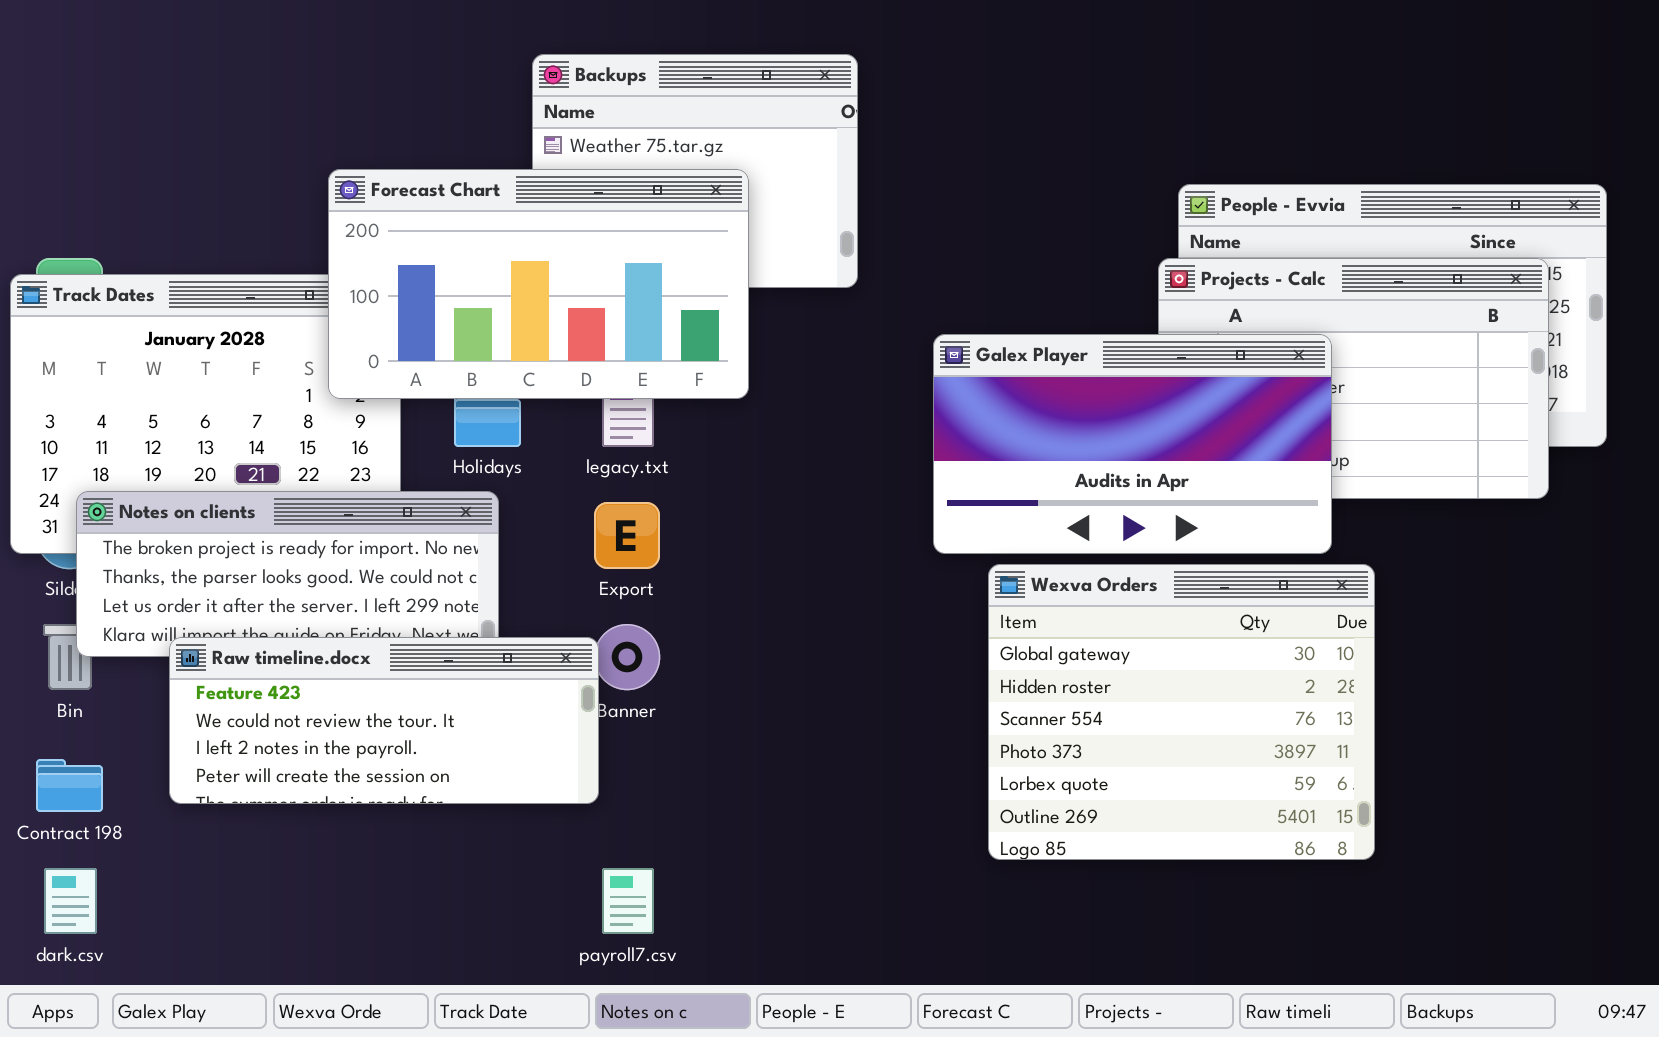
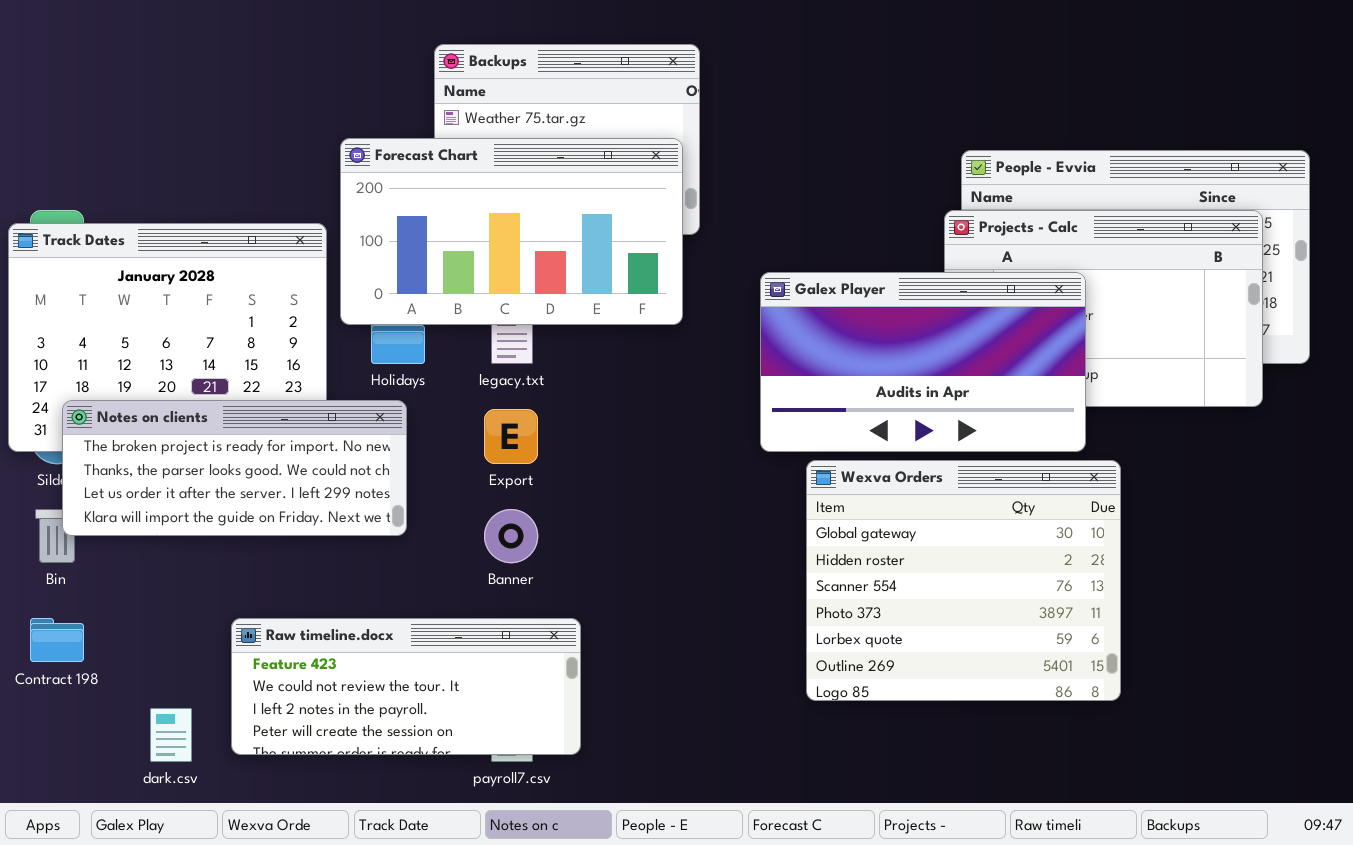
Forecast Chart: [328,169,749,399] -> [340,138,683,325], moved
Raw timeline.docx: [169,637,599,804] -> [231,618,581,755], moved
dark.csv: [44,868,97,934] -> [150,708,192,762], moved

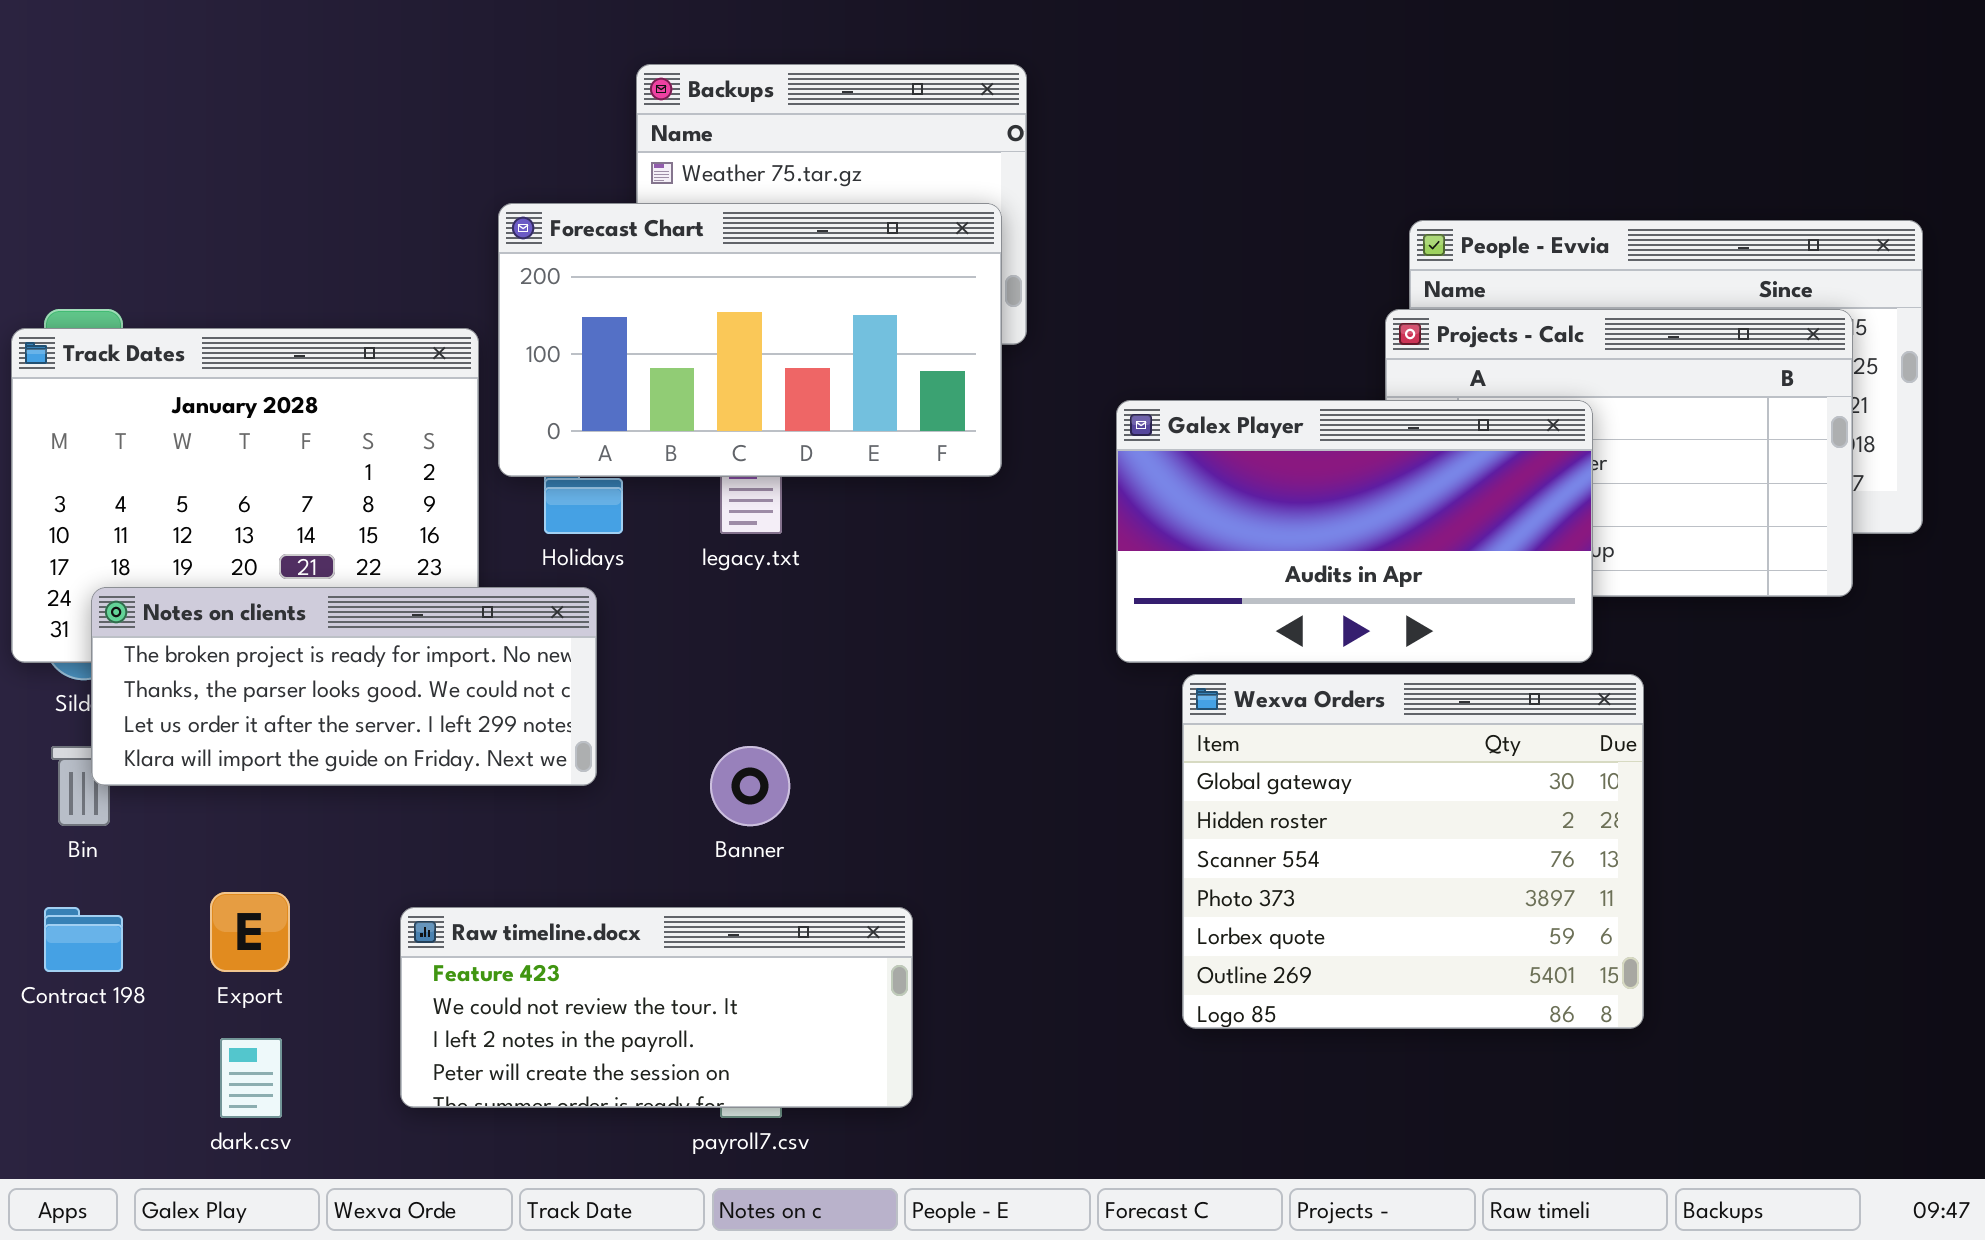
Export: [484,409,538,464] -> [210,892,290,972], moved
Raw timeline.docx: [231,618,581,755] -> [400,907,913,1108], moved

